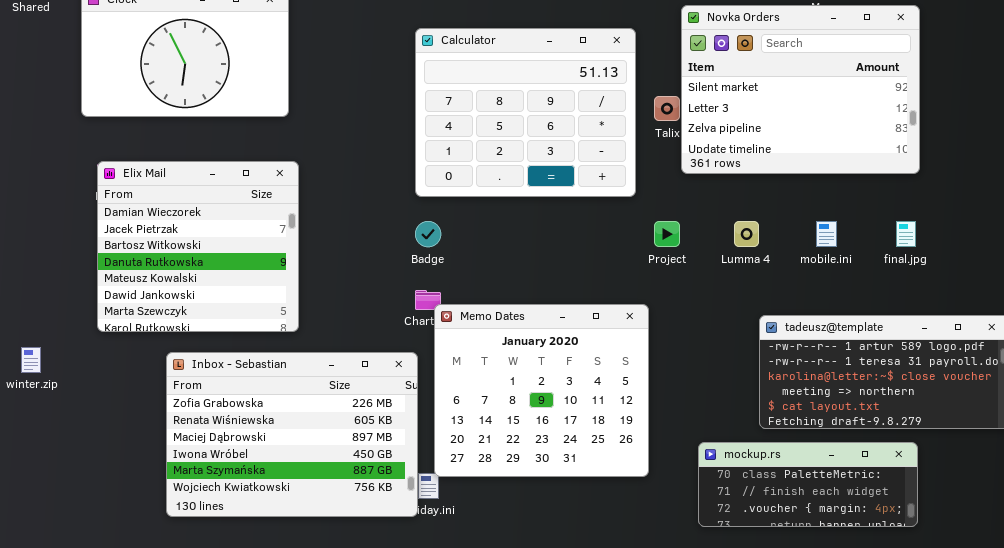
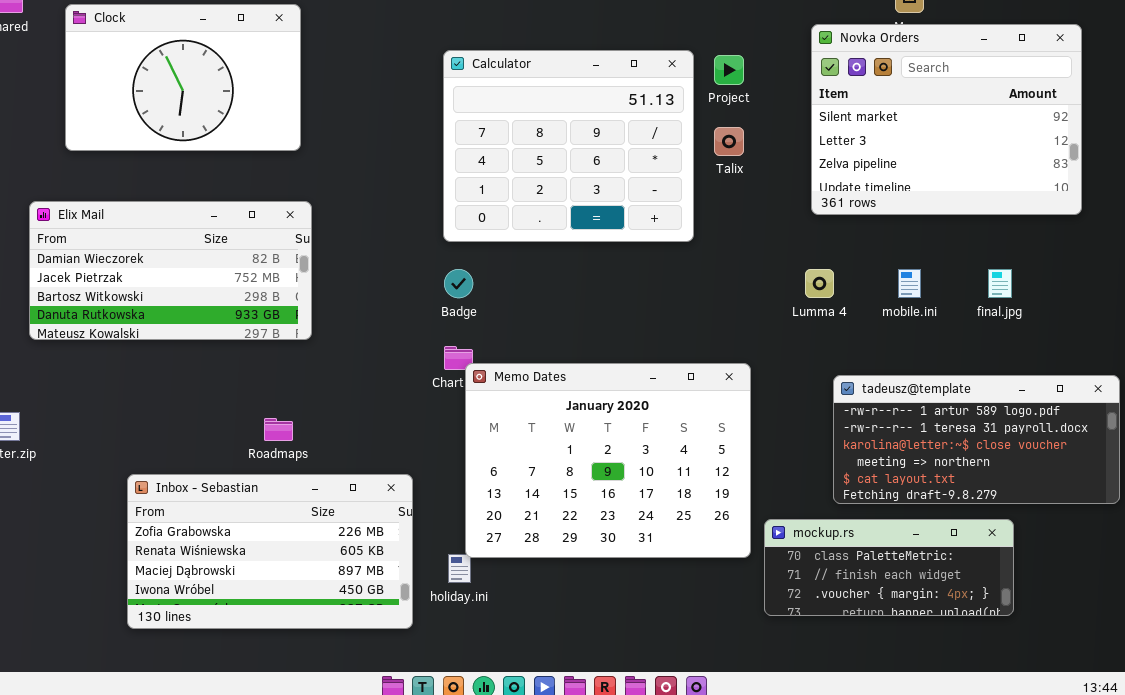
Novka Orders: [681,5,920,174] -> [811,24,1082,215], moved
Elix Mail: [97,161,299,332] -> [29,201,312,340], resized
Project: [654,221,680,247] -> [714,55,744,85], moved
Memo Dates: [434,304,649,477] -> [465,363,751,558], resized
Inbox - Sebastian: [166,352,418,517] -> [127,474,413,629], moved, resized

